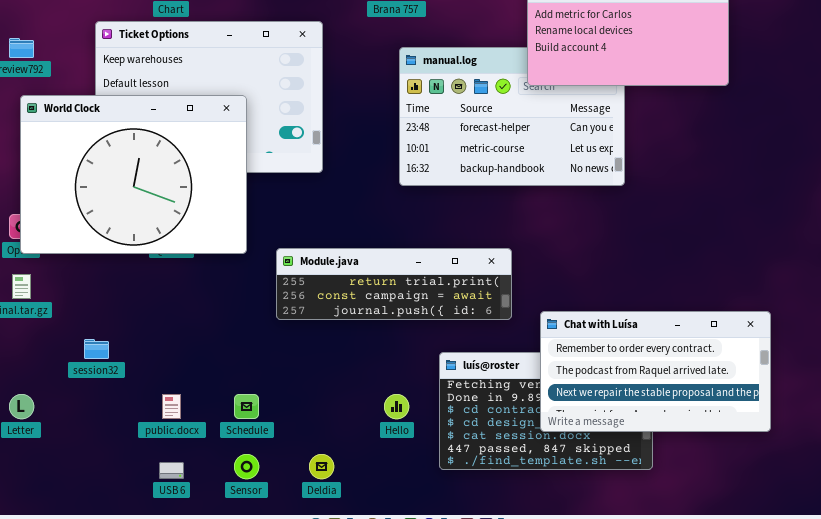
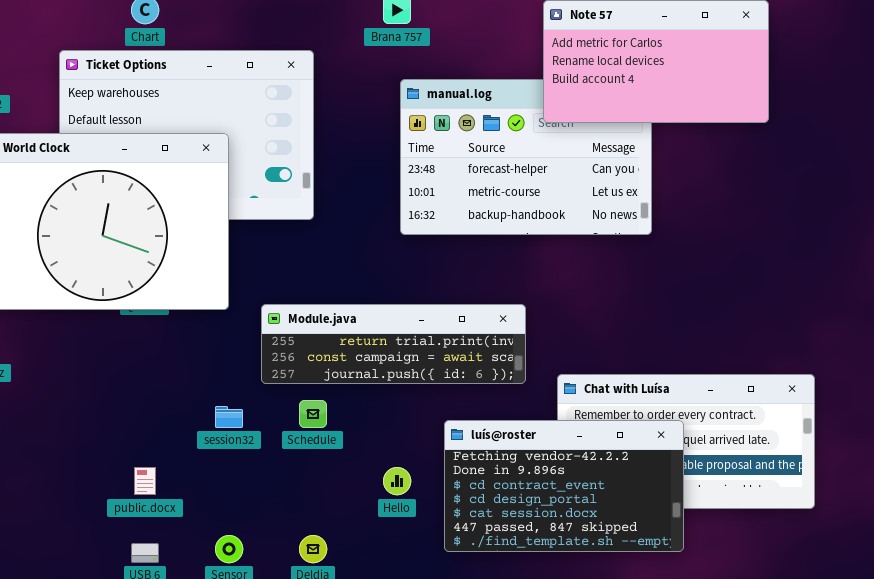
session32: [84,339,109,359] -> [215,406,243,428], moved
luís@roster: [439,352,653,470] -> [444,420,684,552], raised
Schedule: [234,394,259,419] -> [299,400,327,428], moved

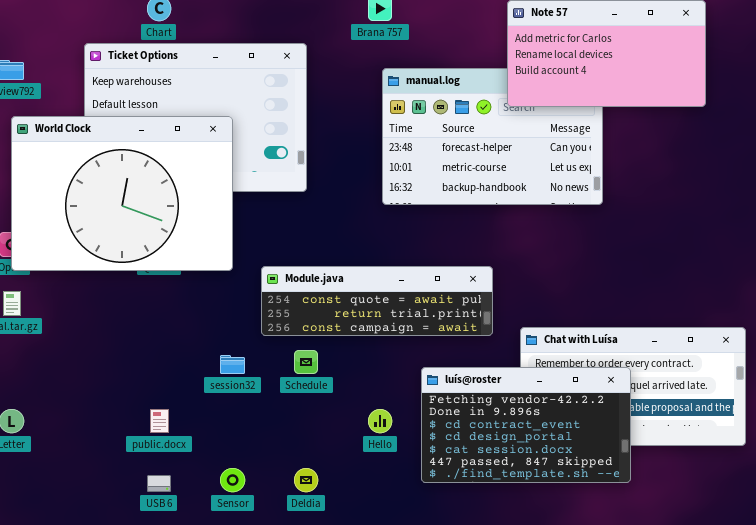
Module.java: [261,304,526,384] -> [261,266,493,336], scrolled up 1 row

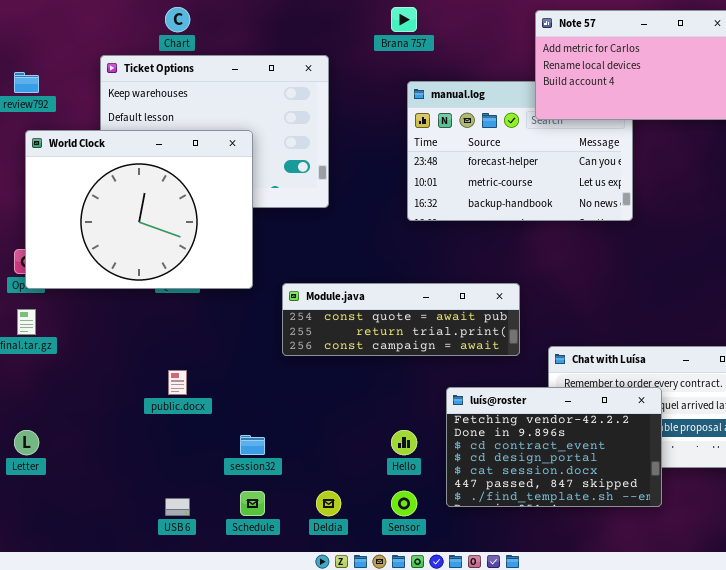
Schedule: [294,350,318,374] -> [240,491,265,516], moved
session32: [220,355,245,374] -> [240,435,265,455], moved
public.docx: [150,409,169,433] -> [168,370,187,395], moved
Sensor: [220,468,245,492] -> [391,491,417,516], moved

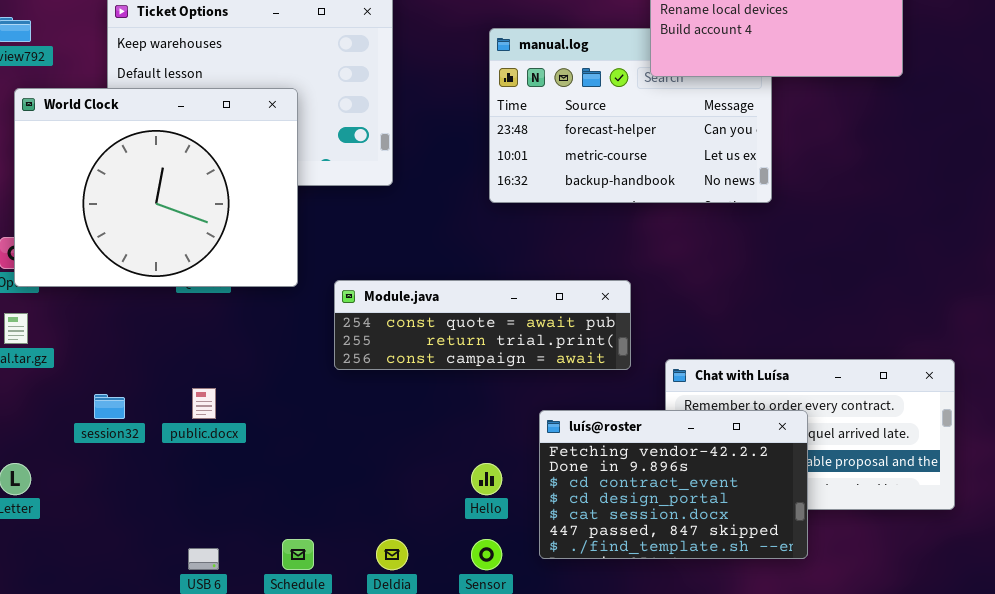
session32: [240,435,265,455] -> [94,394,125,419], moved

